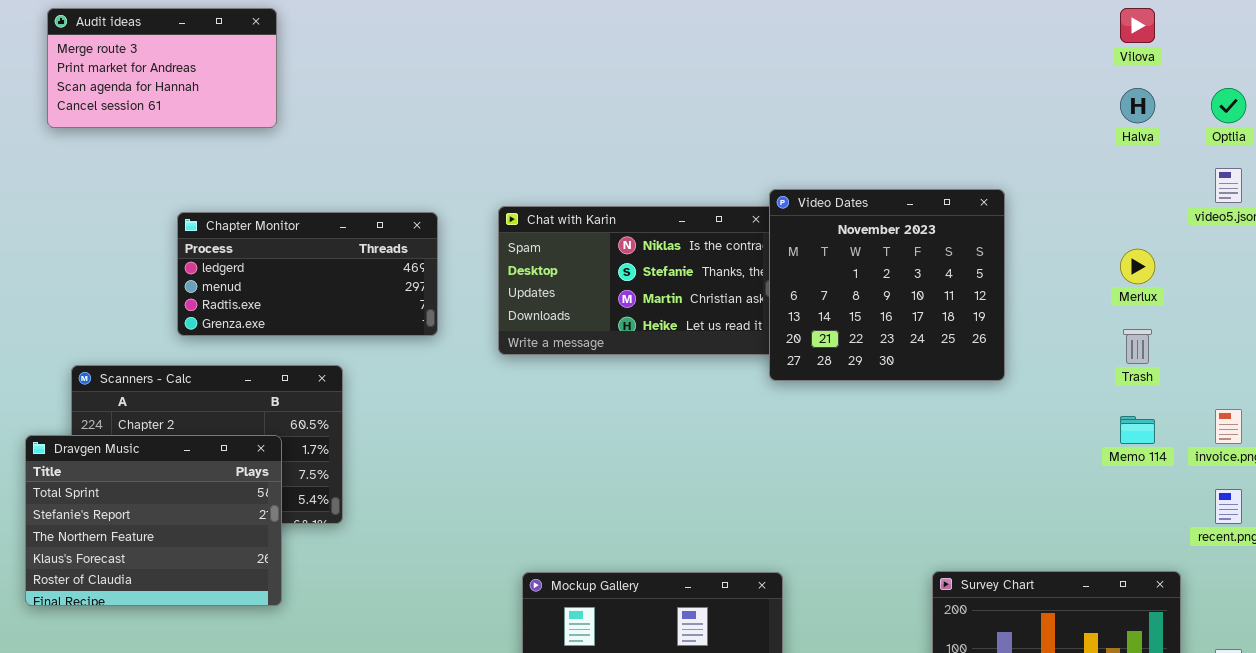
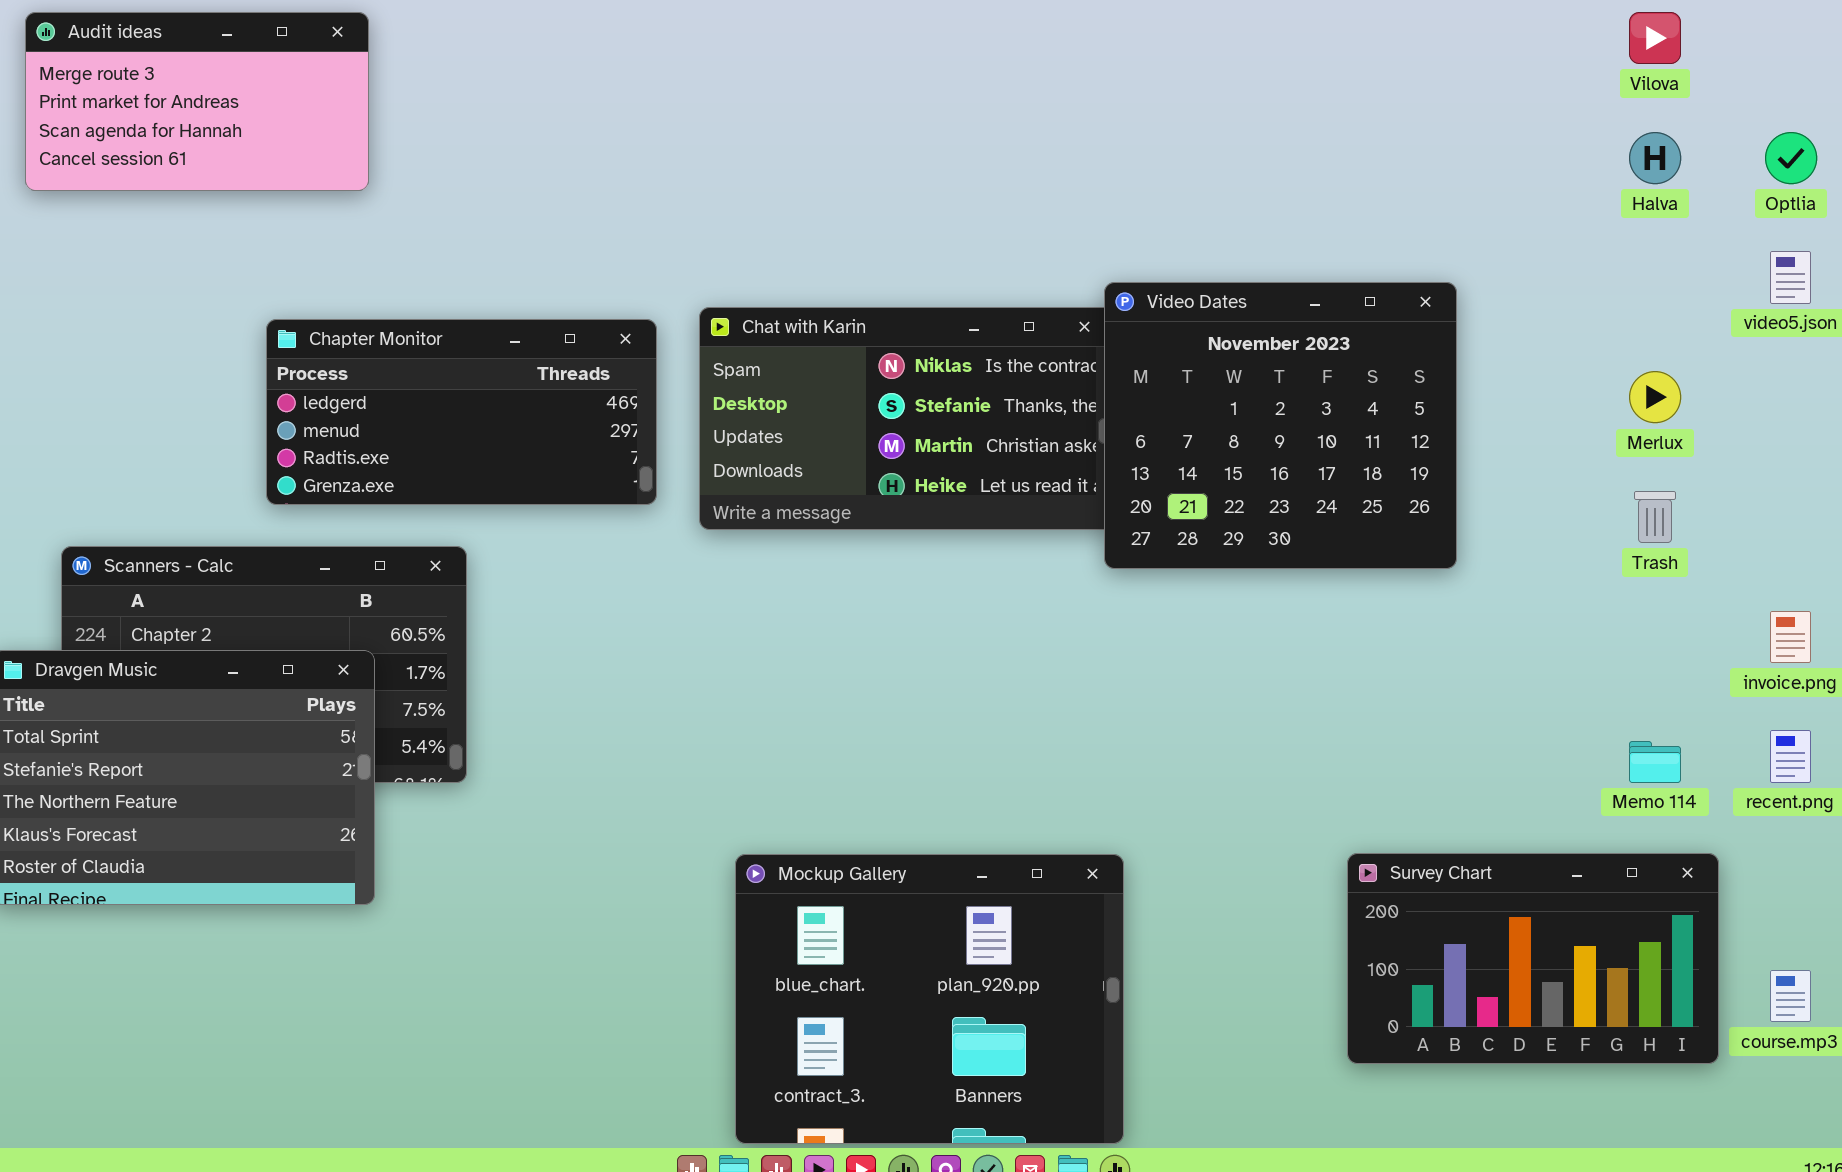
Chapter Monitor: [177,212,438,336] -> [266,319,657,505], moved
Memo 114: [1120,416,1155,444] -> [1629,741,1681,783], moved

